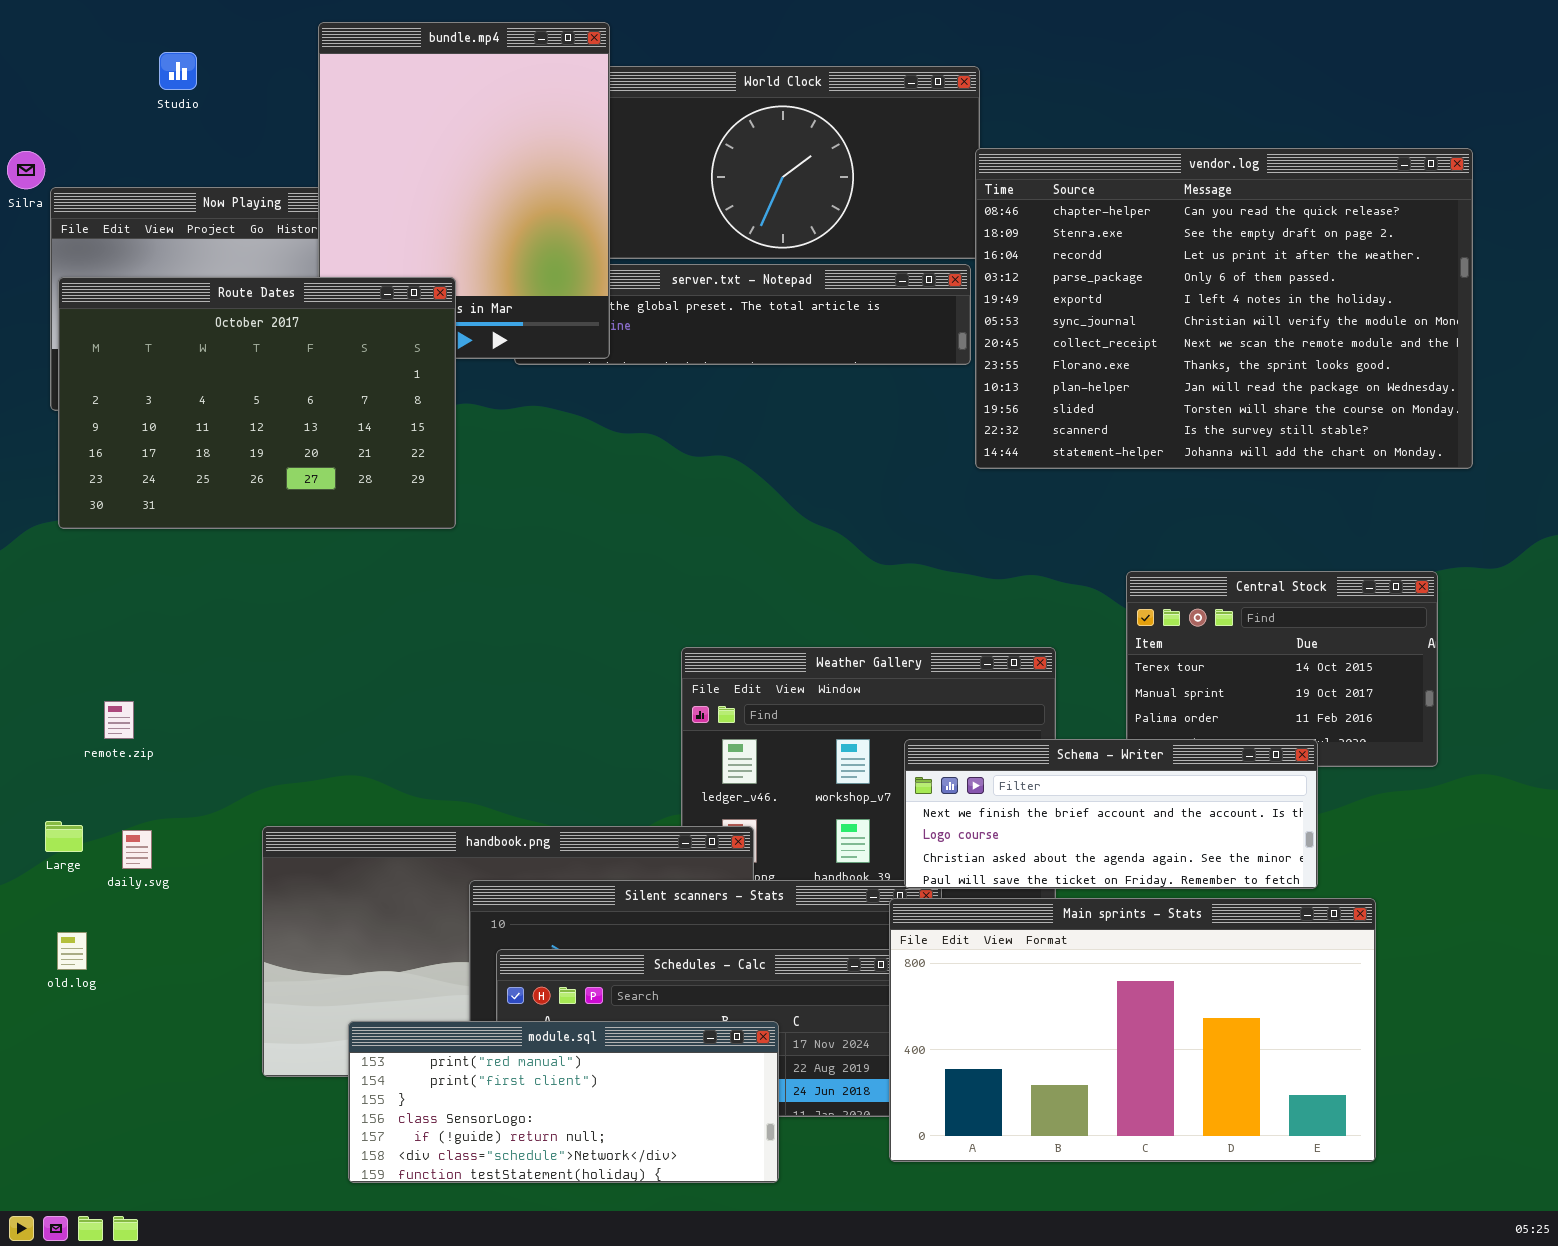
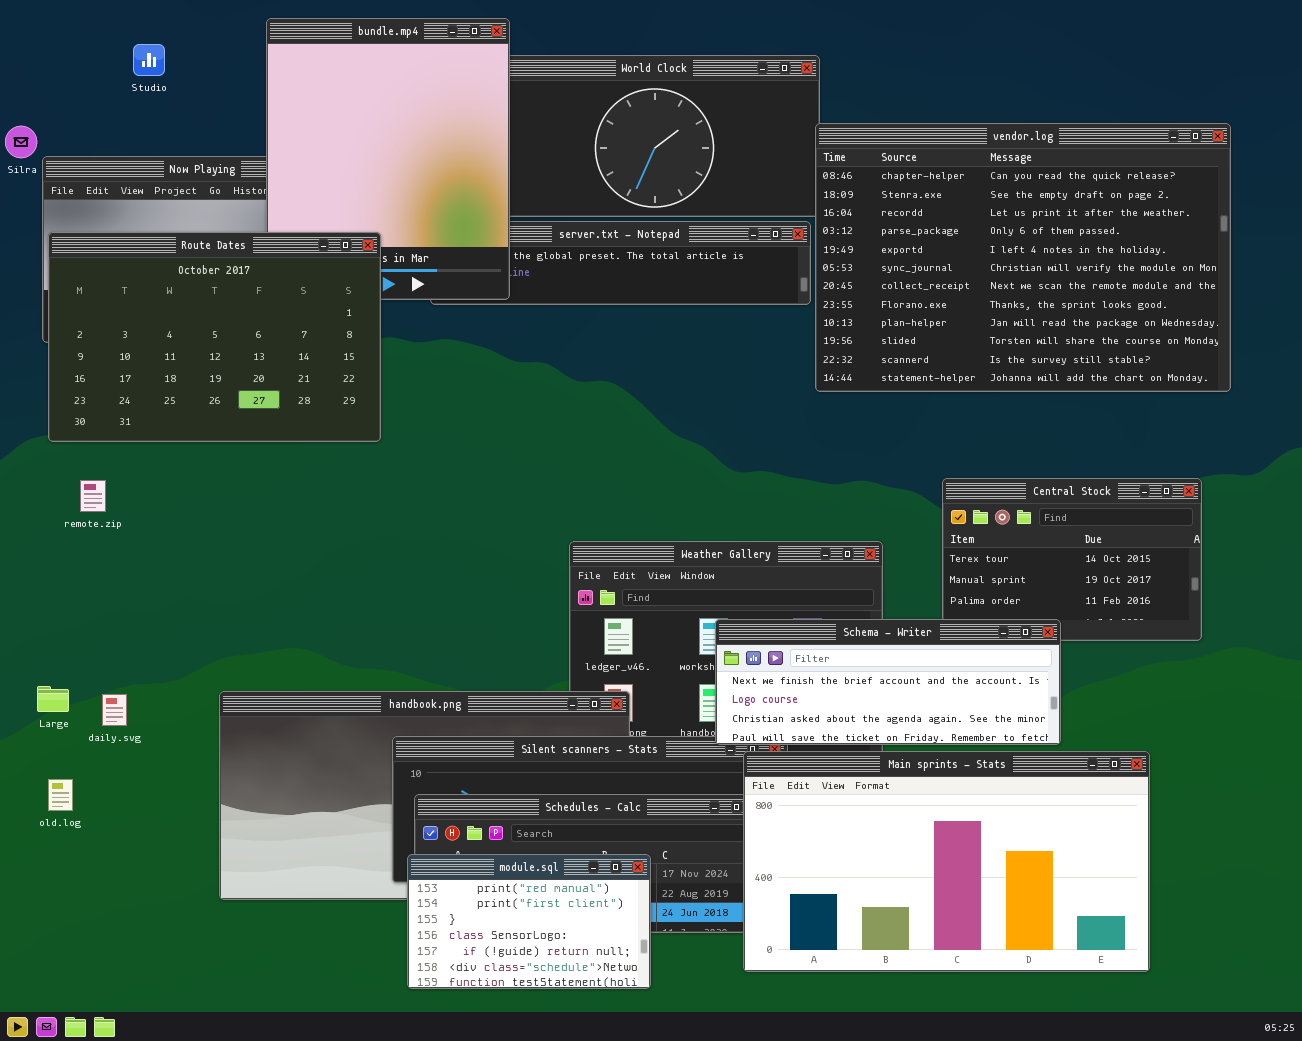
remote.zip: [104,701,134,739] -> [80,480,106,512], moved
Schema - Writer: [904,739,1318,889] -> [715,619,1061,745], moved
module.sql: [348,1021,779,1183] -> [407,854,651,989], resized

